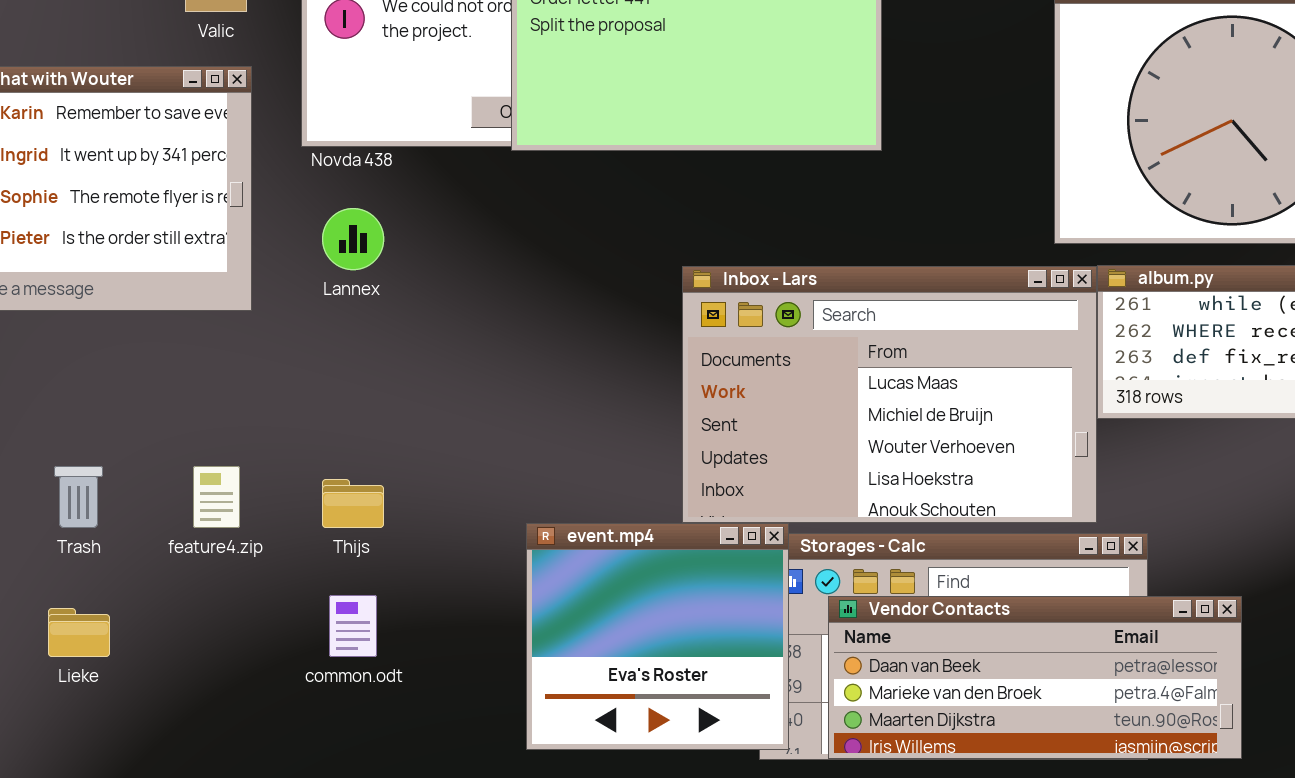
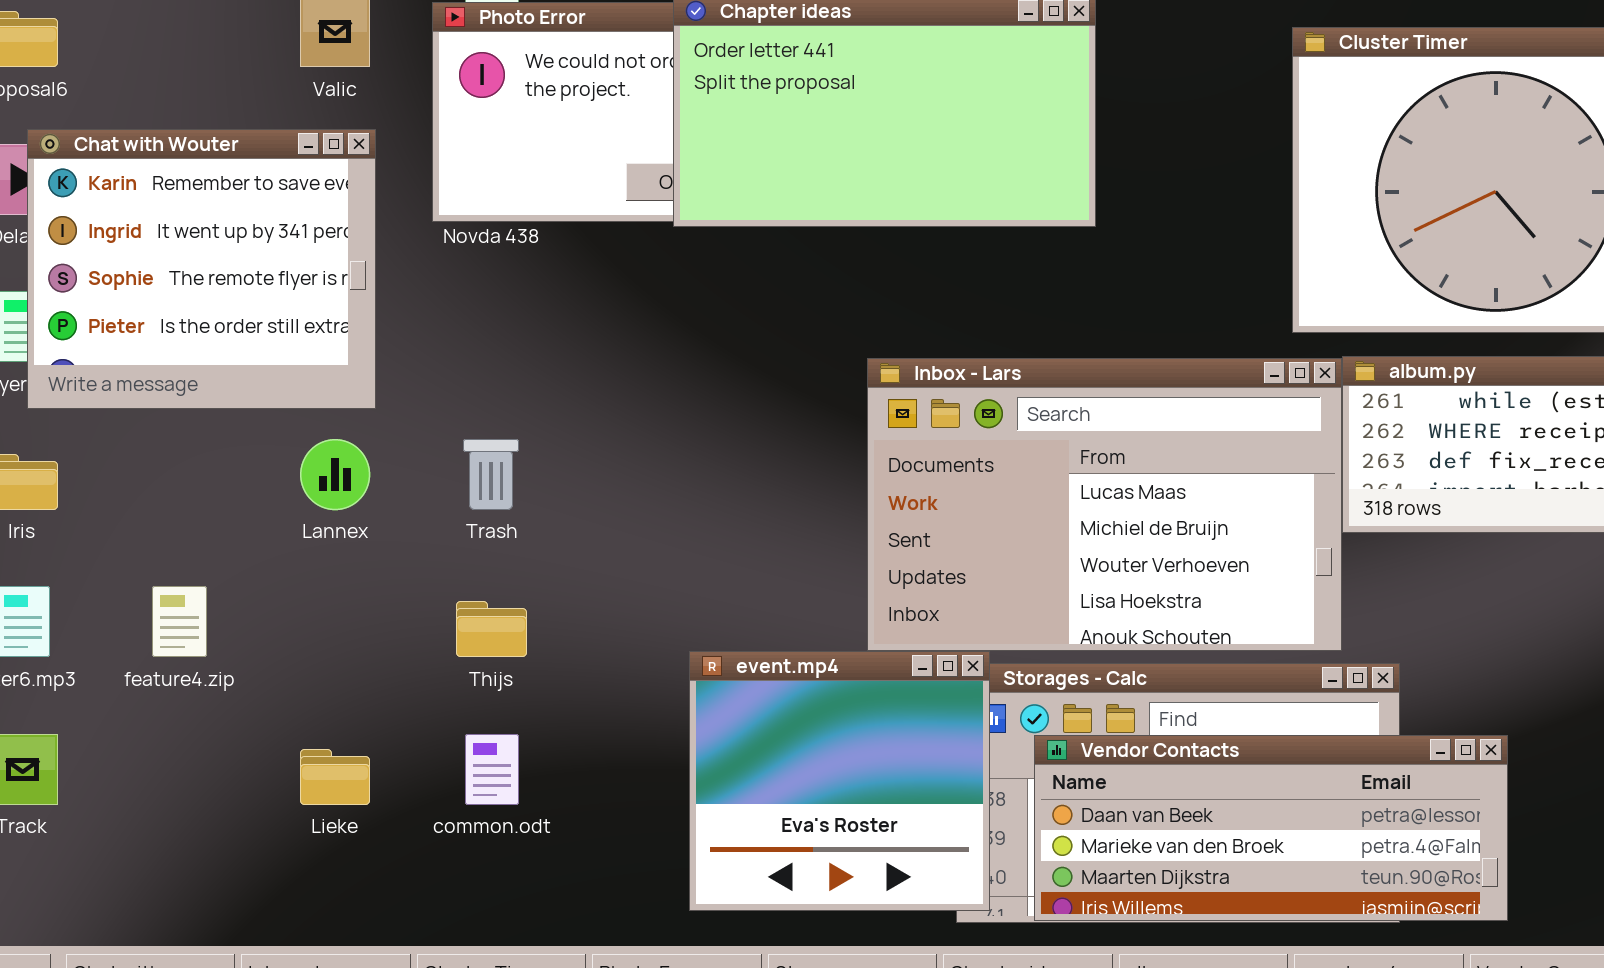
Lannex: [322,208,384,270] -> [300,439,370,510], moved
Trash: [54,466,103,528] -> [463,439,519,510], moved
feature4.zip: [193,466,240,528] -> [152,586,207,657], moved
Lieke: [48,608,110,657] -> [300,749,370,805], moved

